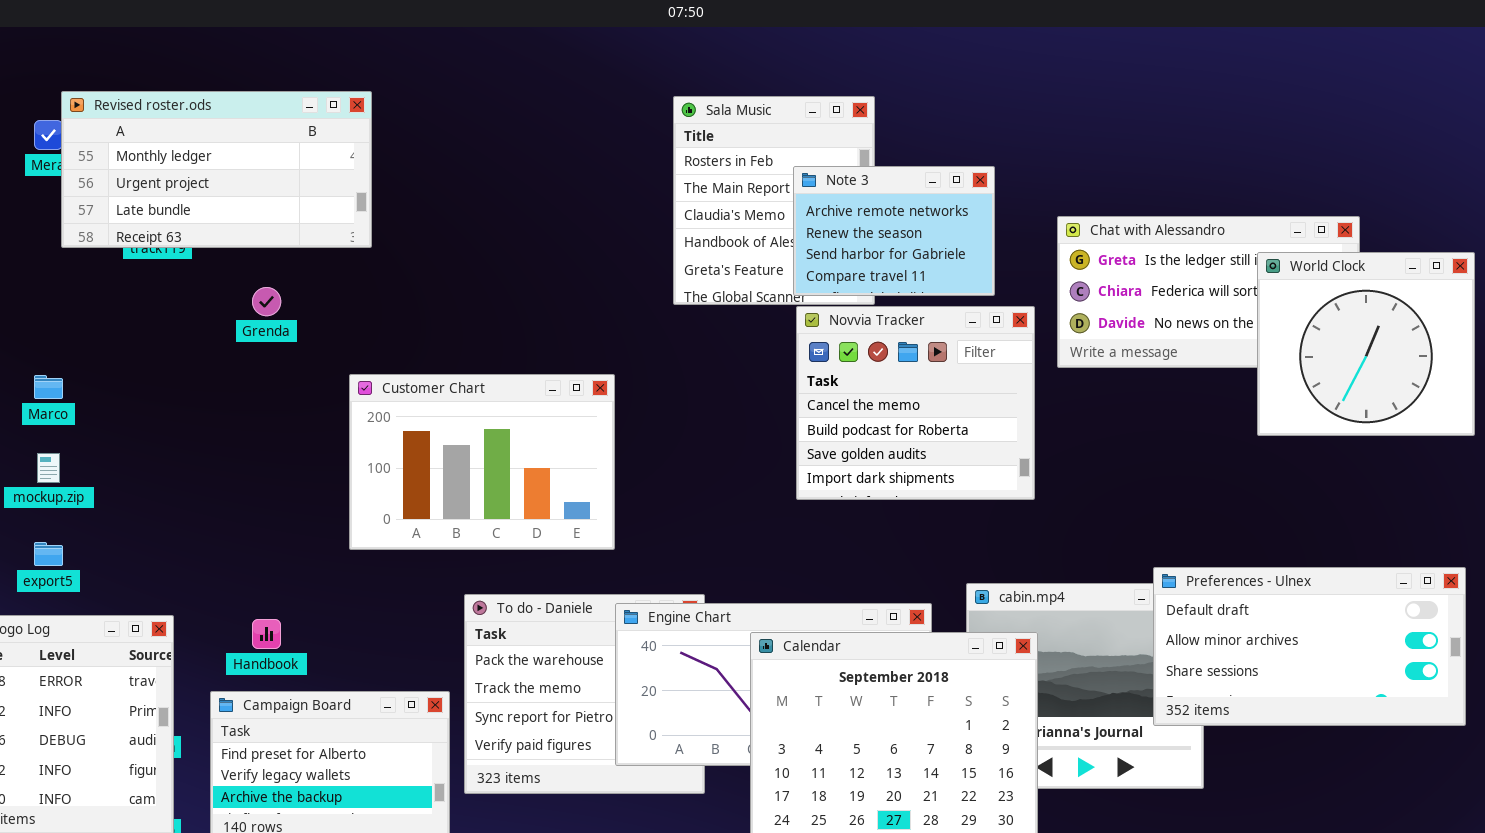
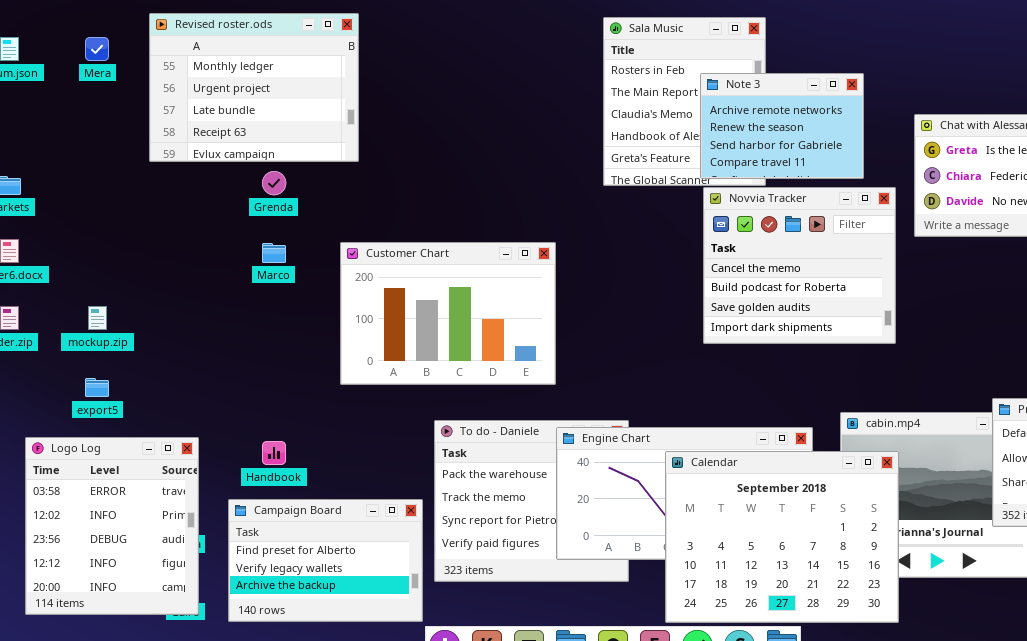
Revised roster.ods: [61,91,372,248] -> [149,13,359,162], resized
Marco: [34,375,63,399] -> [262,243,286,263], moved

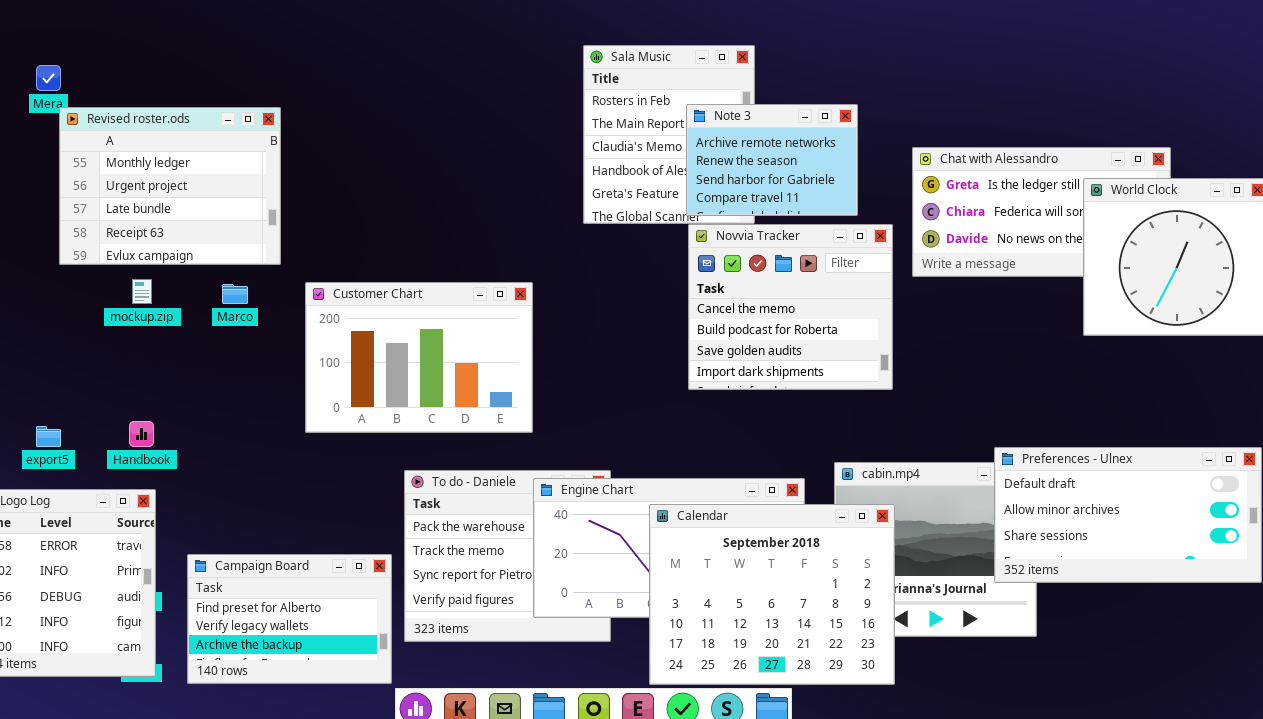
Revised roster.ods: [149,13,359,162] -> [59,107,281,265], moved
mockup.zip: [88,306,107,330] -> [132,279,152,304], moved
Handbook: [262,441,286,465] -> [129,421,154,447], moved

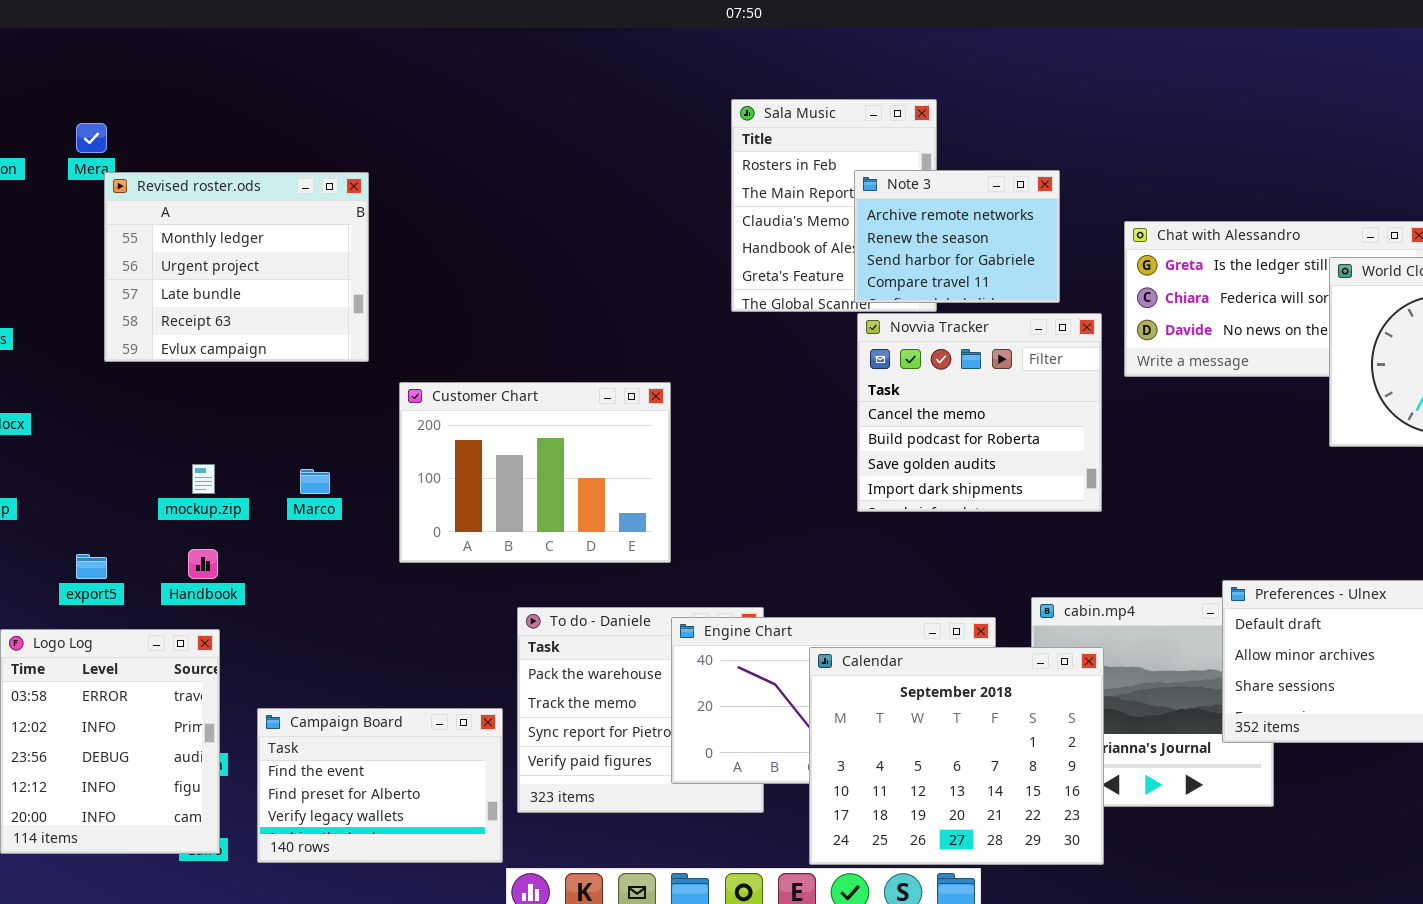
mockup.zip: [132,279,152,304] -> [192,464,215,494], moved
Marco: [222,284,248,304] -> [300,469,330,494], moved
Campaign Board: [187,554,392,684] -> [257,708,503,863], scrolled up 1 row

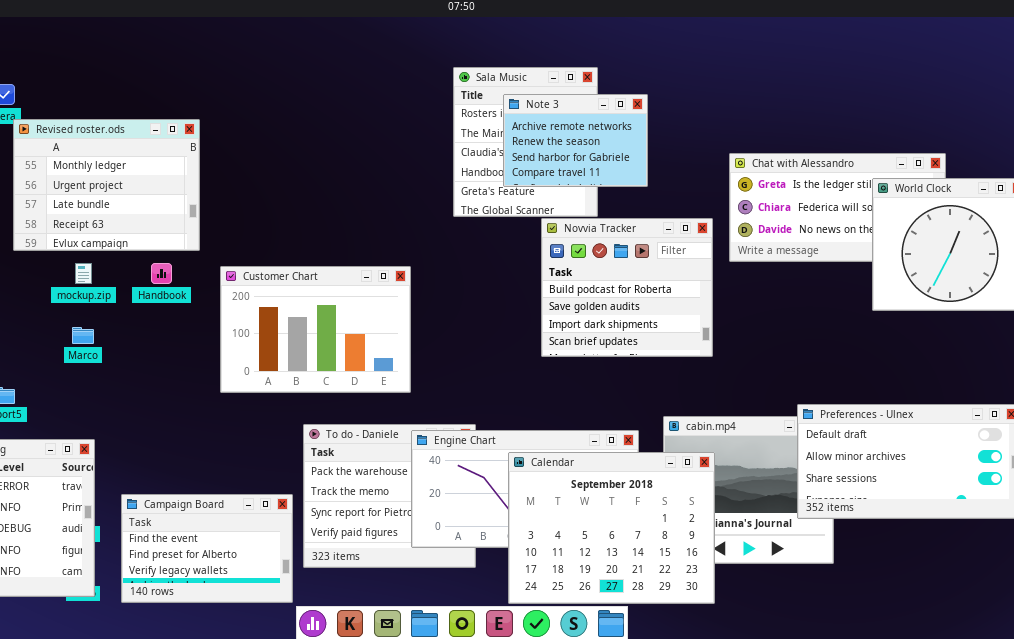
Note 3: [854,170,1060,303] -> [503,94,648,187], moved
Novvia Tracker: [857,313,1102,512] -> [541,218,713,357], scrolled down 1 row
mockup.zip: [192,464,215,494] -> [75,263,92,284], moved
Marco: [300,469,330,494] -> [72,327,94,344], moved
Handbook: [188,549,218,579] -> [151,263,172,284], moved

